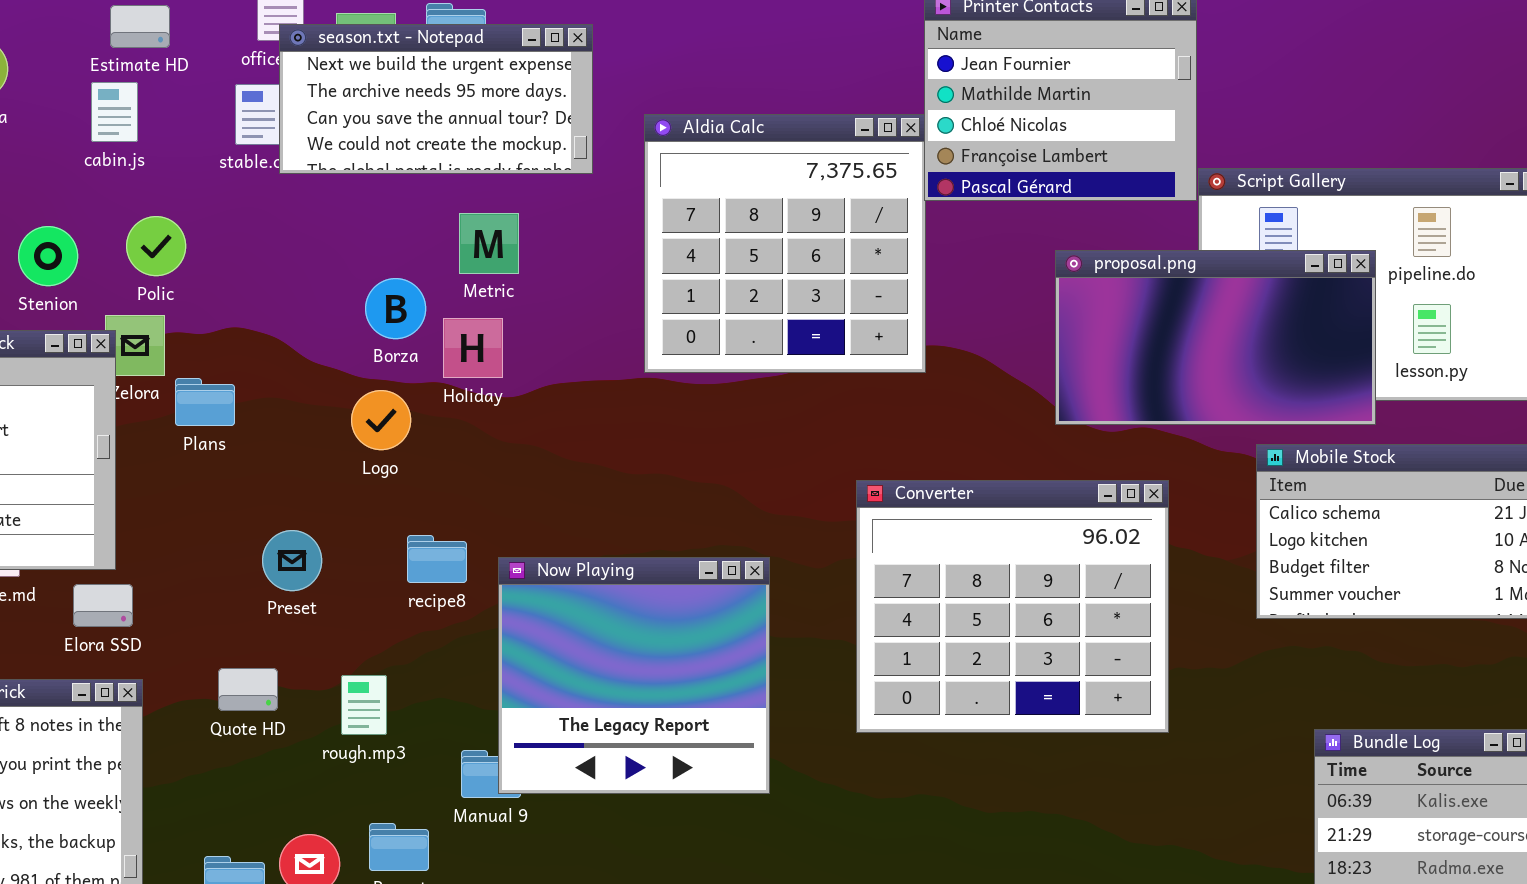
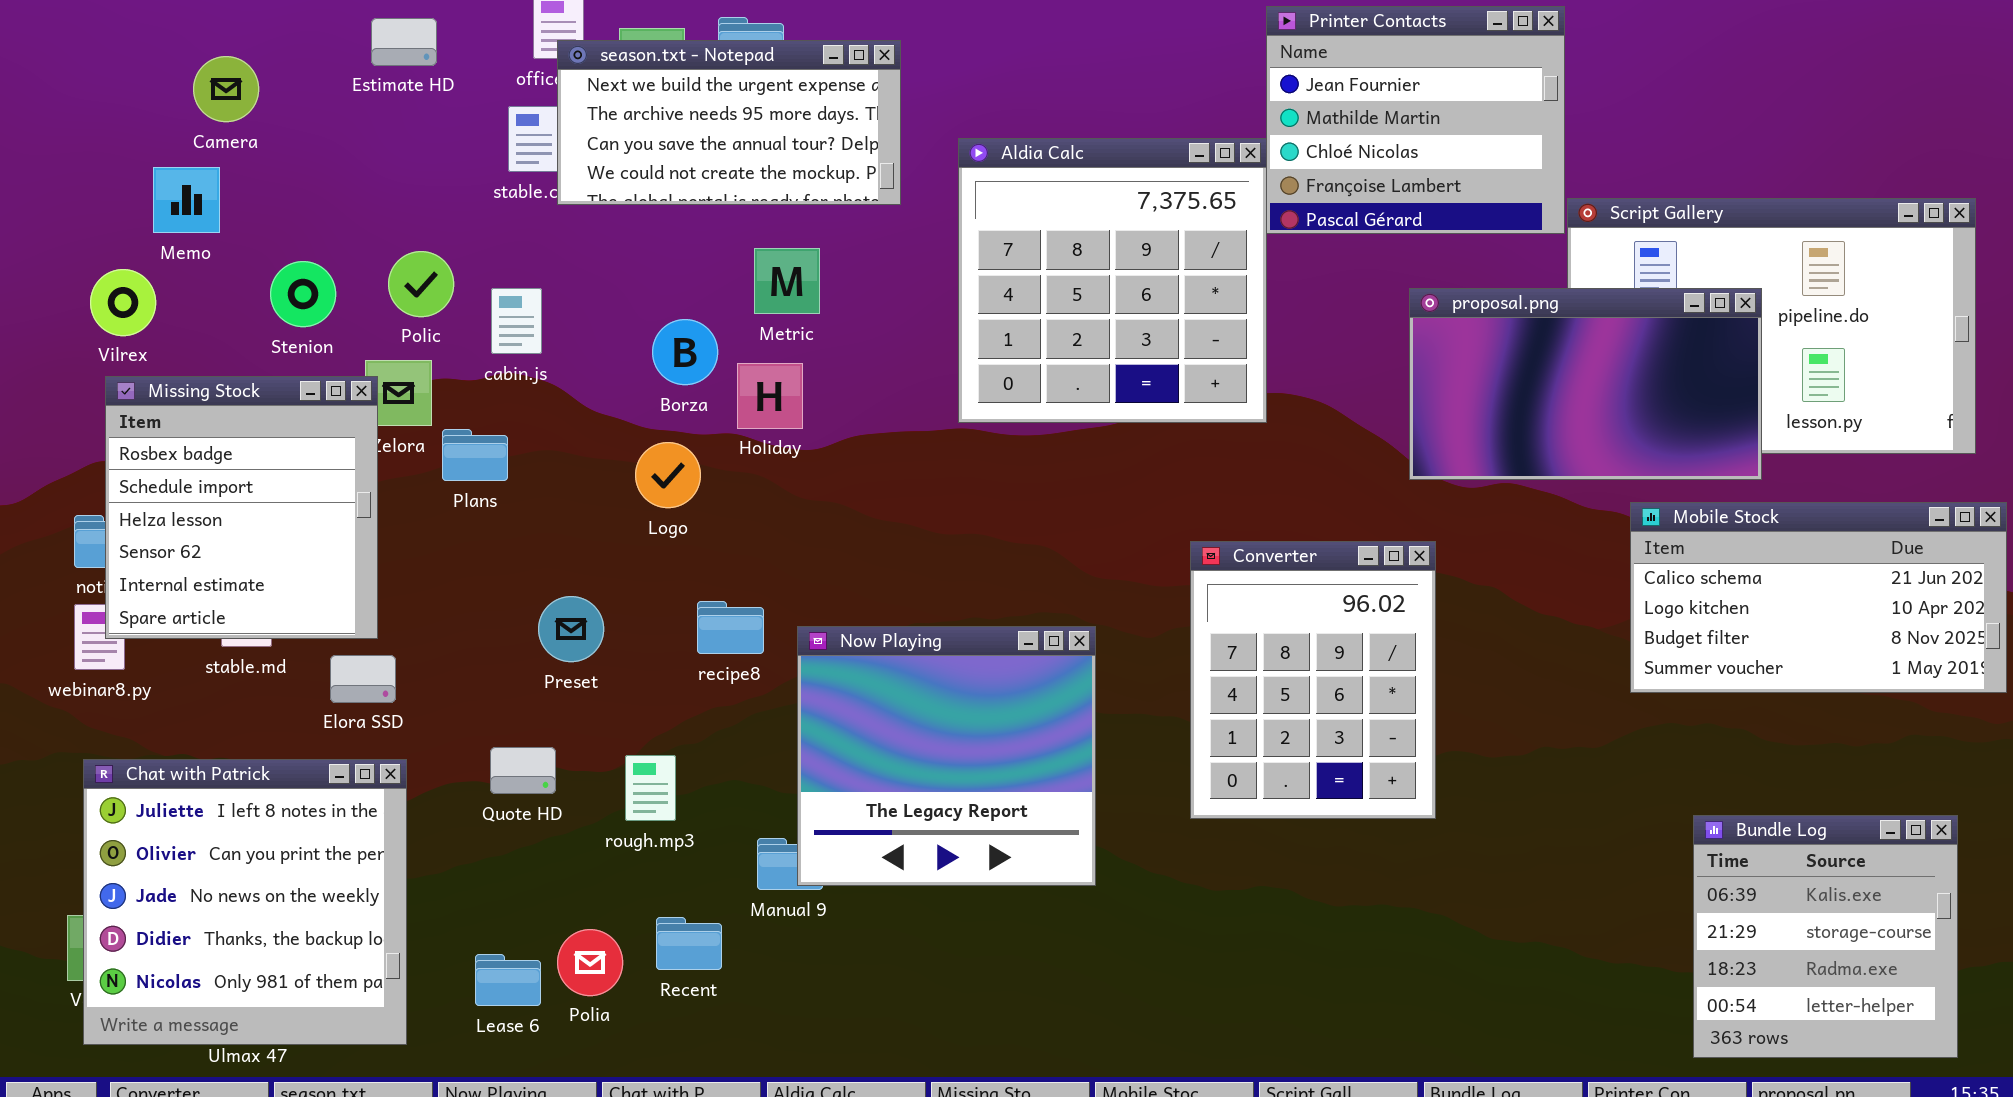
cabin.js: [91,82,138,142] -> [491,288,542,354], moved
Converter: [856,480,1169,733] -> [1190,541,1436,819], resized

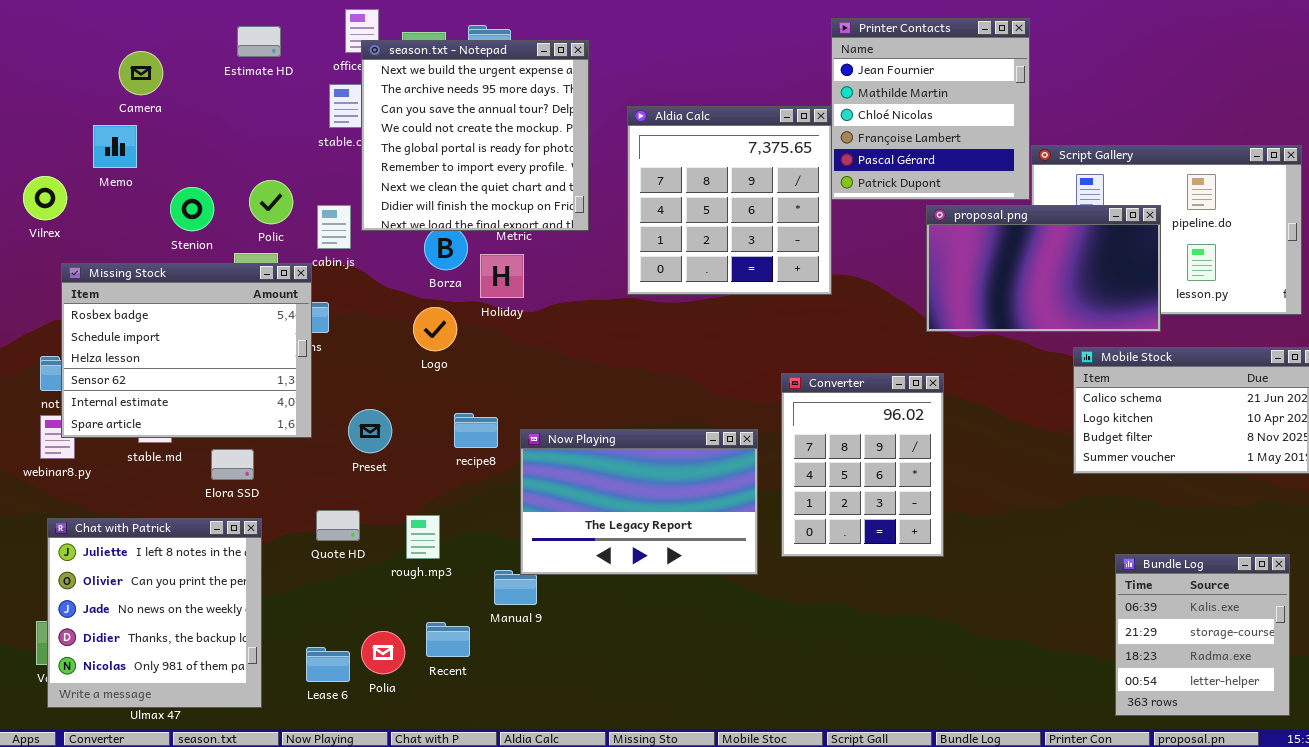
Printer Contacts: [1266,6,1565,234] -> [831,18,1030,200], resized
season.txt - Notepad: [557,40,901,205] -> [361,40,589,231], resized
Vilrex: [90,269,156,336] -> [23,176,67,220], moved
Missing Stock: [105,376,378,639] -> [61,263,312,438], resized
Now Playing: [797,626,1096,886] -> [520,429,758,575], resized

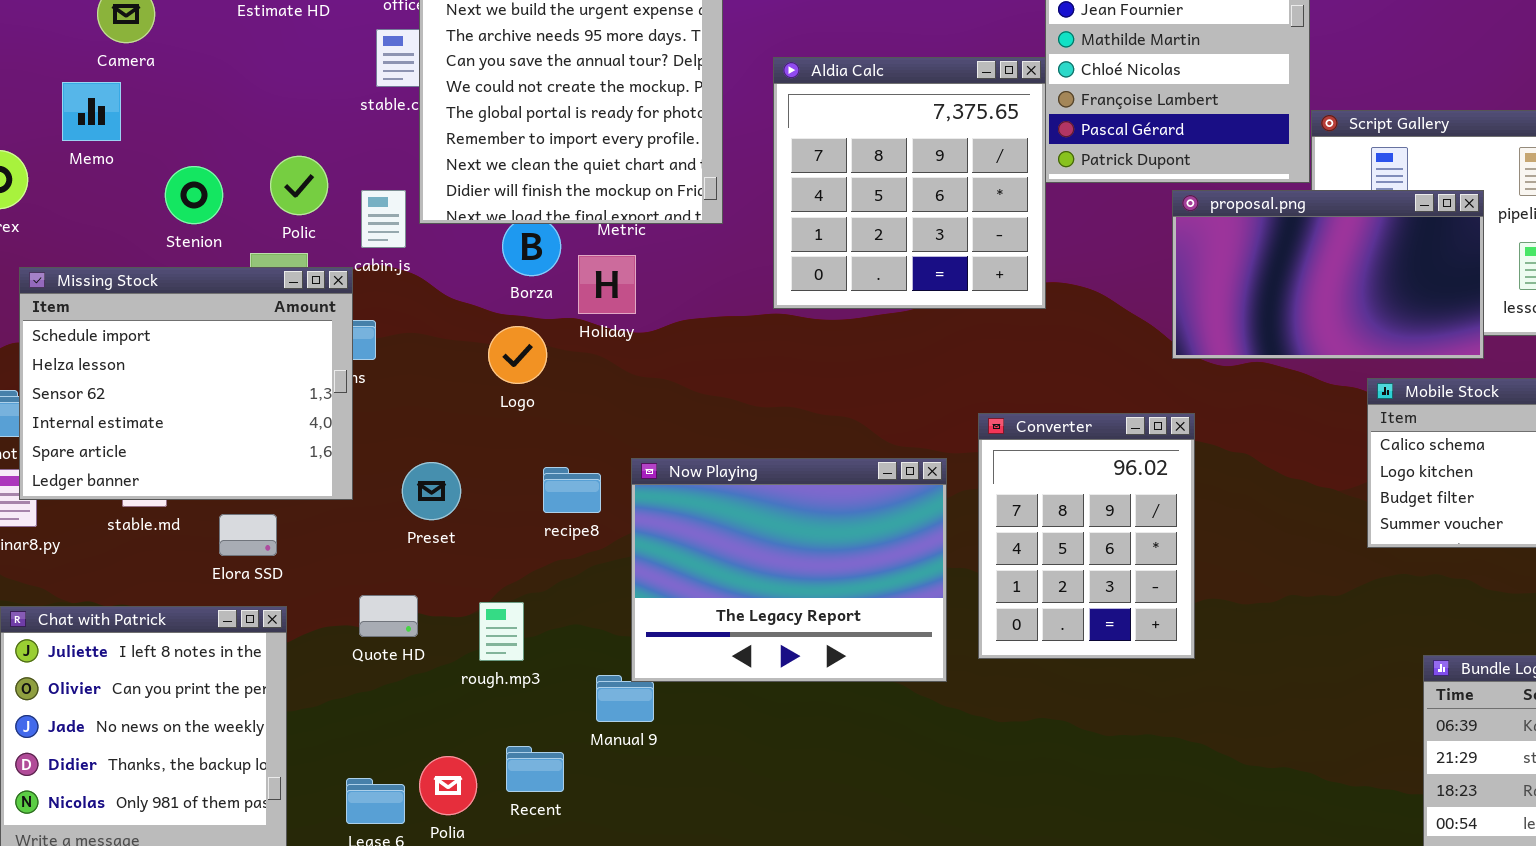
Missing Stock: [61,263,312,438] -> [19,267,353,500], scrolled down 1 row
Now Playing: [520,429,758,575] -> [631,458,947,682], resized

